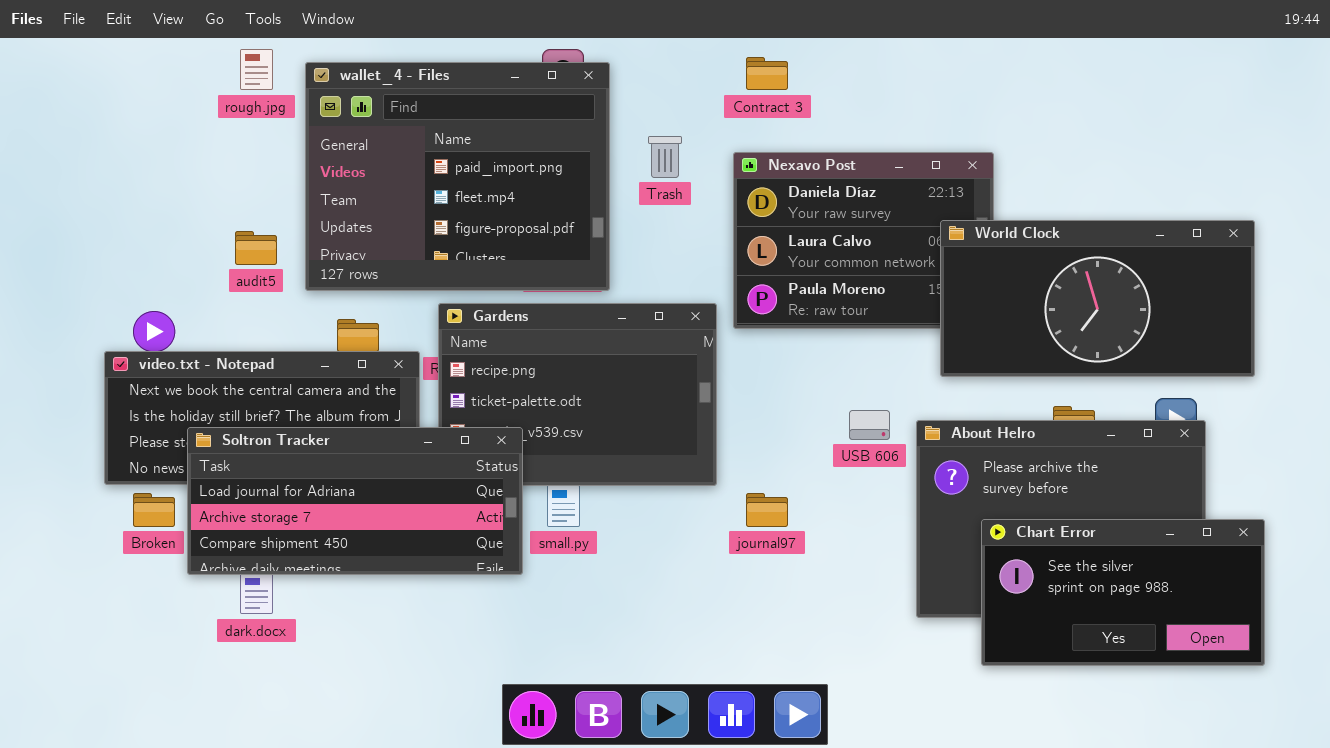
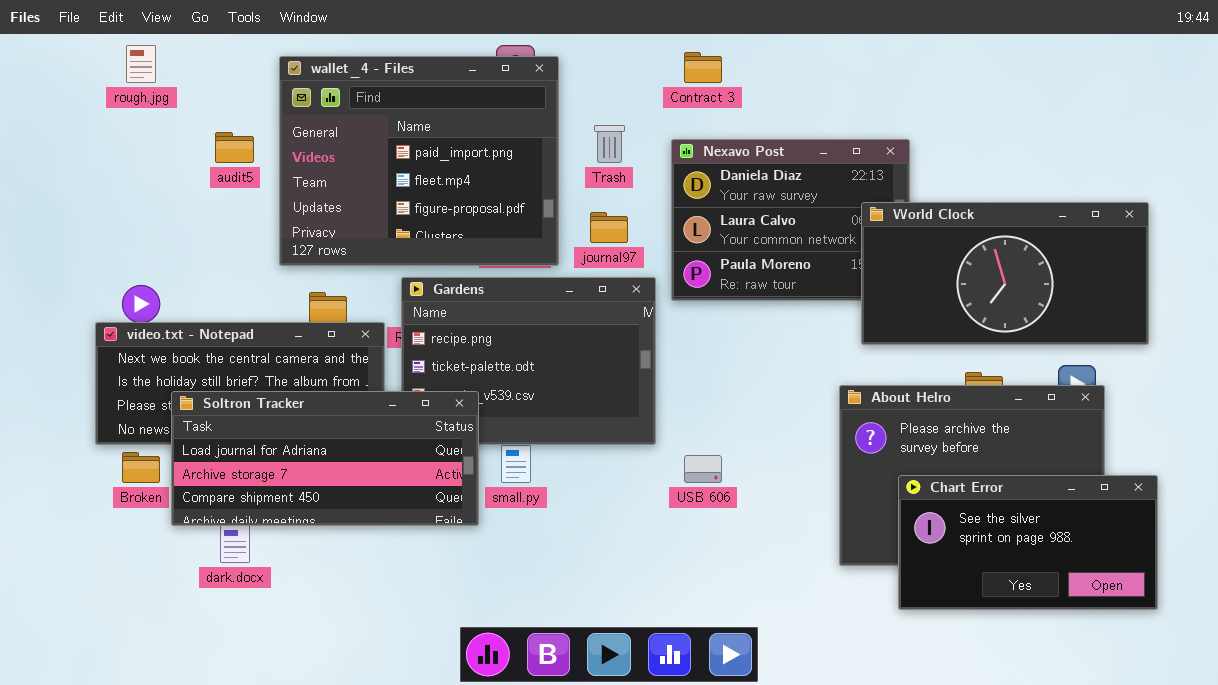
rough.jpg: [240,49,273,90] -> [126,45,156,83], moved
audit5: [235,231,277,265] -> [215,132,254,163], moved
USB 606: [849,410,890,440] -> [684,455,722,483], moved
journal97: [746,493,788,527] -> [590,212,628,243], moved

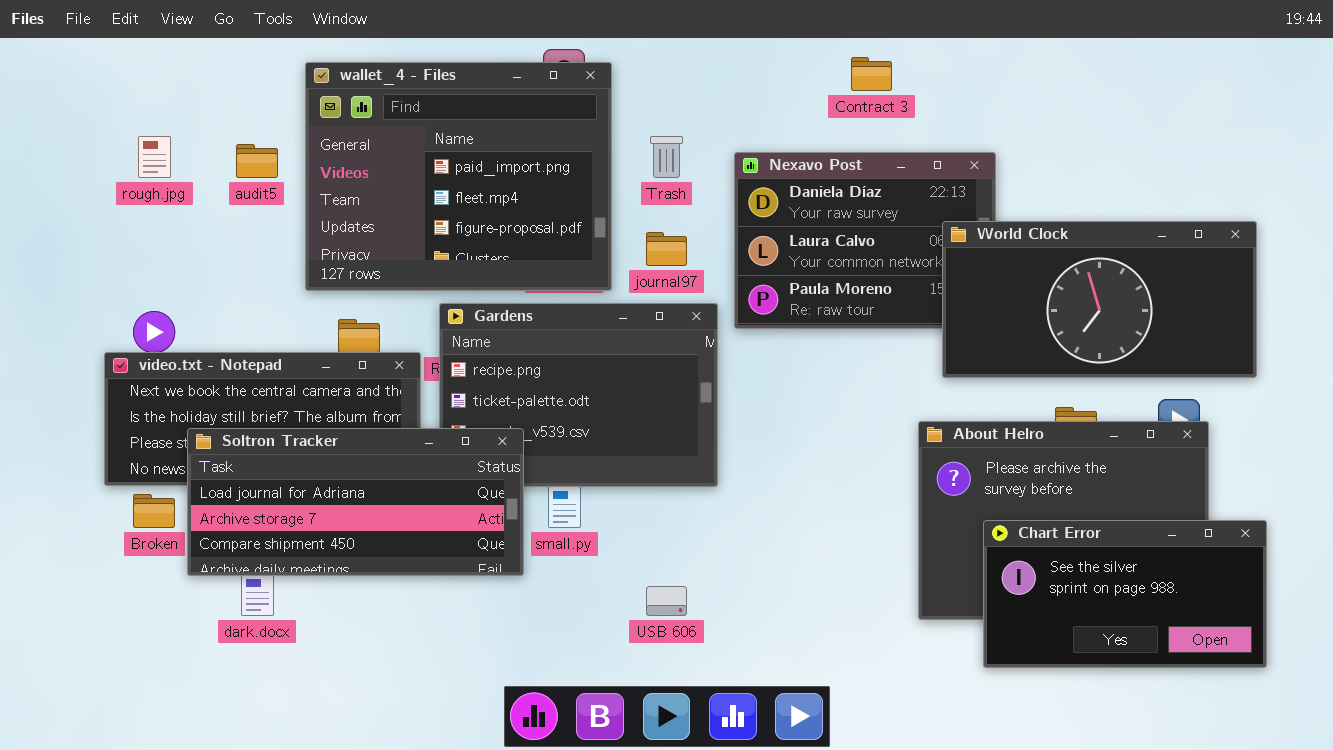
rough.jpg: [126,45,156,83] -> [138,136,171,178], moved
Contract 3: [684,52,722,83] -> [851,57,892,91], moved
USB 606: [684,455,722,483] -> [646,586,687,616], moved

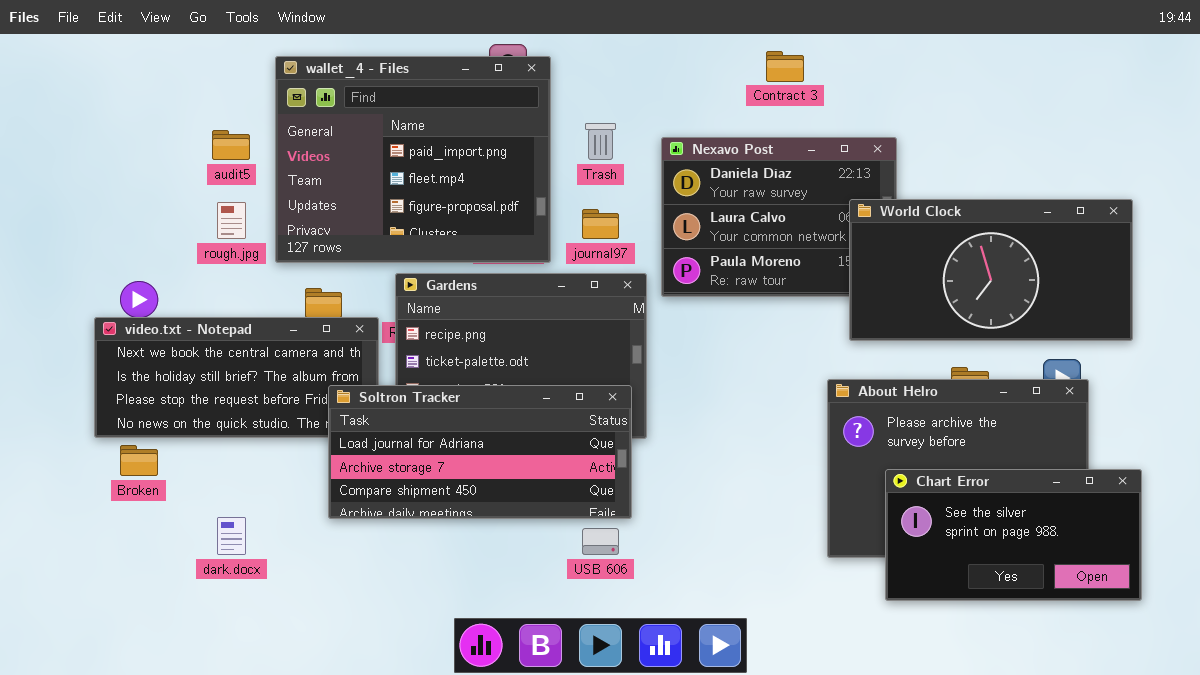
rough.jpg: [138,136,171,178] -> [217,202,246,239], moved
Soltron Tracker: [187,428,524,576] -> [328,385,632,519], moved

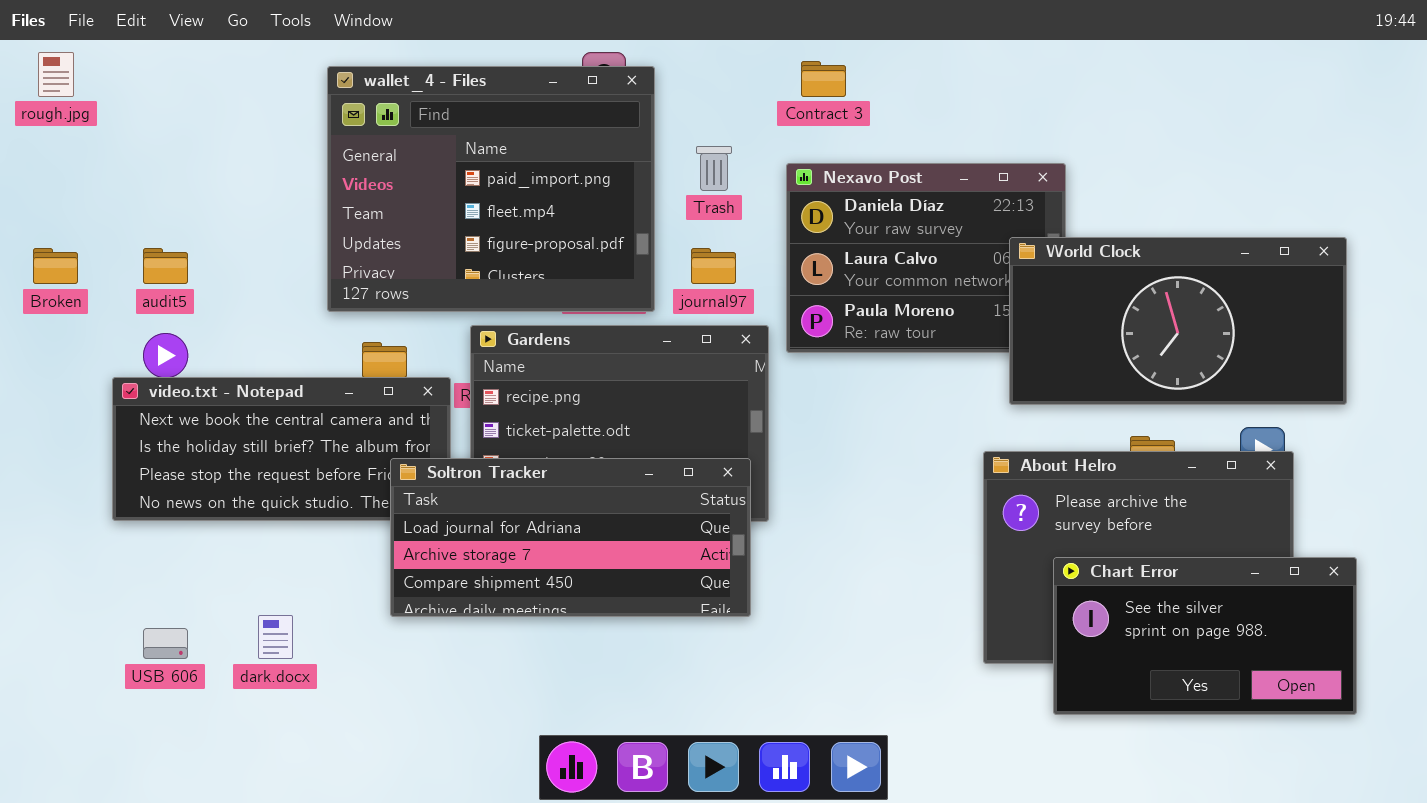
Contract 3: [766,51,804,82] -> [801,61,846,97], moved
audit5: [212,130,250,160] -> [143,248,188,284], moved
rough.jpg: [217,202,246,239] -> [38,52,74,97], moved
Broken: [120,445,158,476] -> [33,248,78,284], moved
USB 606: [582,528,619,555] -> [143,628,188,659], moved

